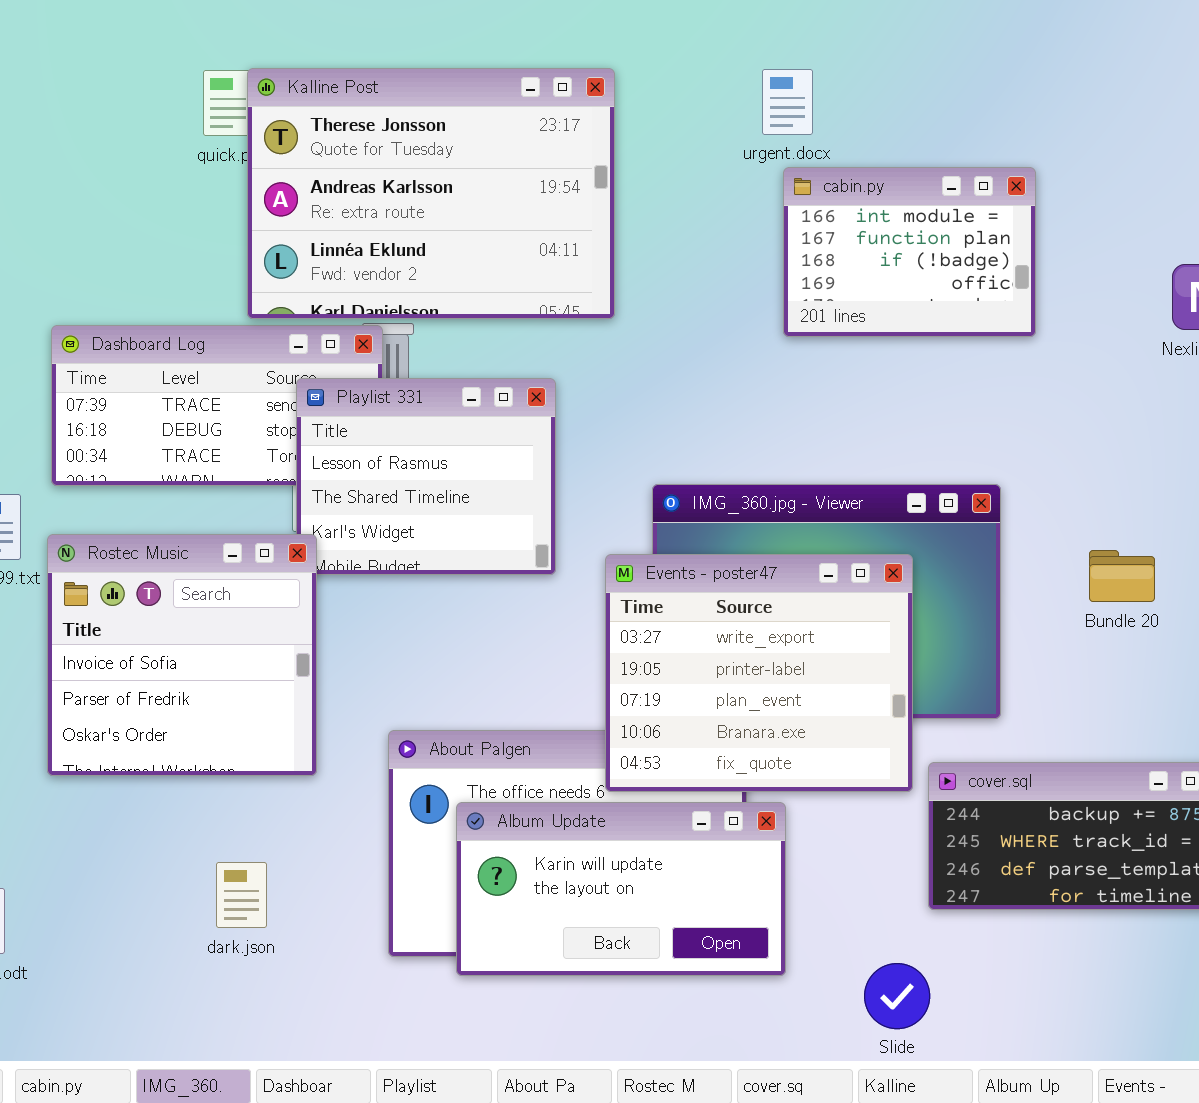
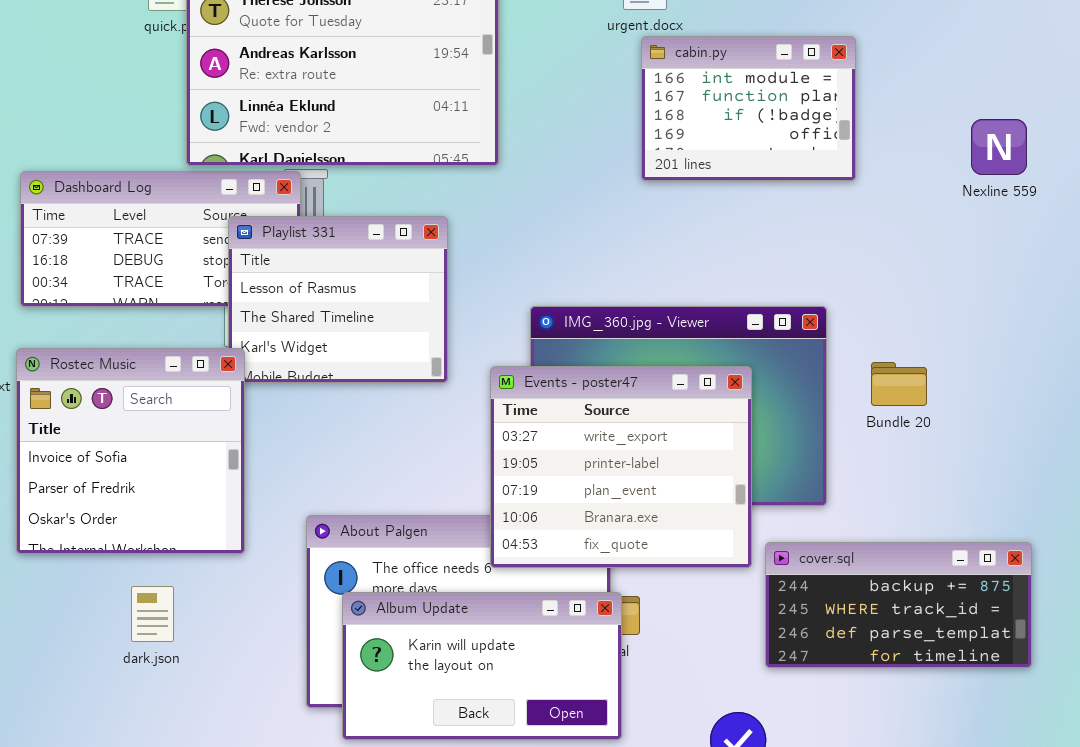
Bundle 20: [1089,550,1155,602] -> [871,362,927,406], moved
Album Update: [456,802,786,976] -> [342,592,622,740], moved
dark.json: [216,862,267,928] -> [131,586,174,642], moved

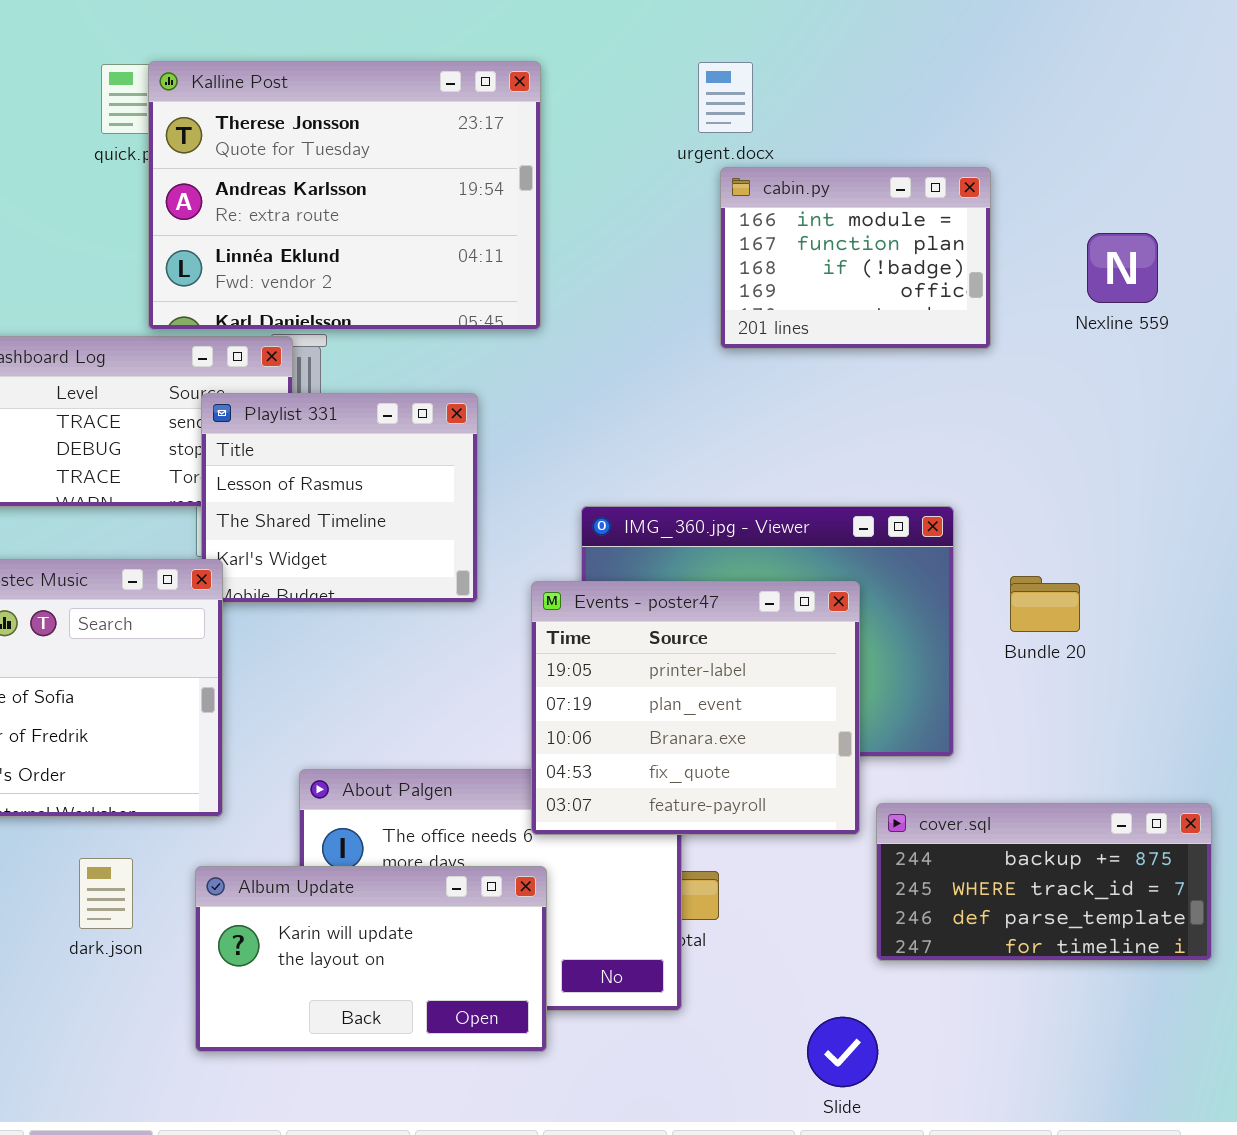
Nexline 559: [971,119,1027,175] -> [1087,233,1158,303], moved
Events - poster47: [490,366,752,568] -> [531,581,860,835], scrolled down 1 row
Album Update: [342,592,622,740] -> [195,866,547,1052], moved

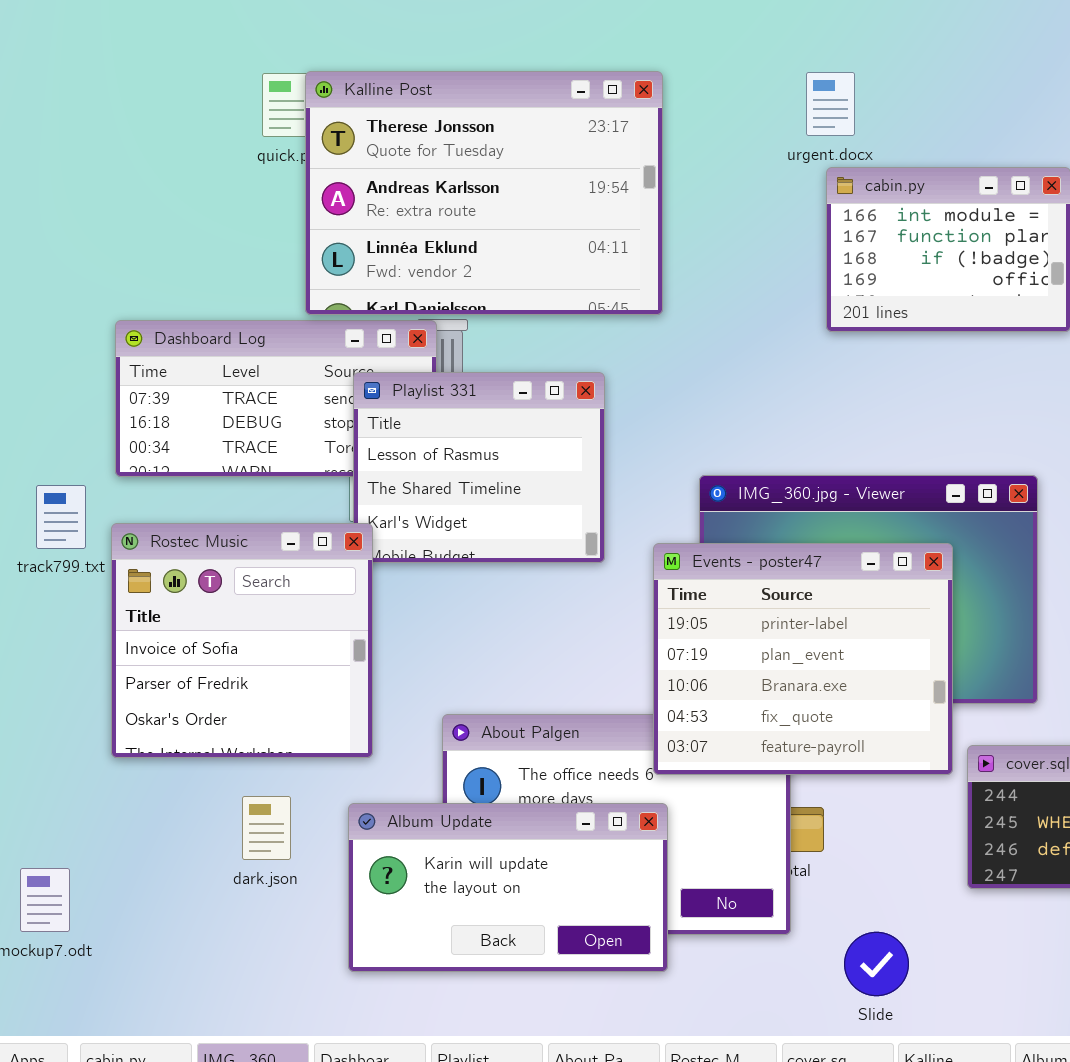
Slide: [807,1017,878,1087] -> [844,932,909,996], moved

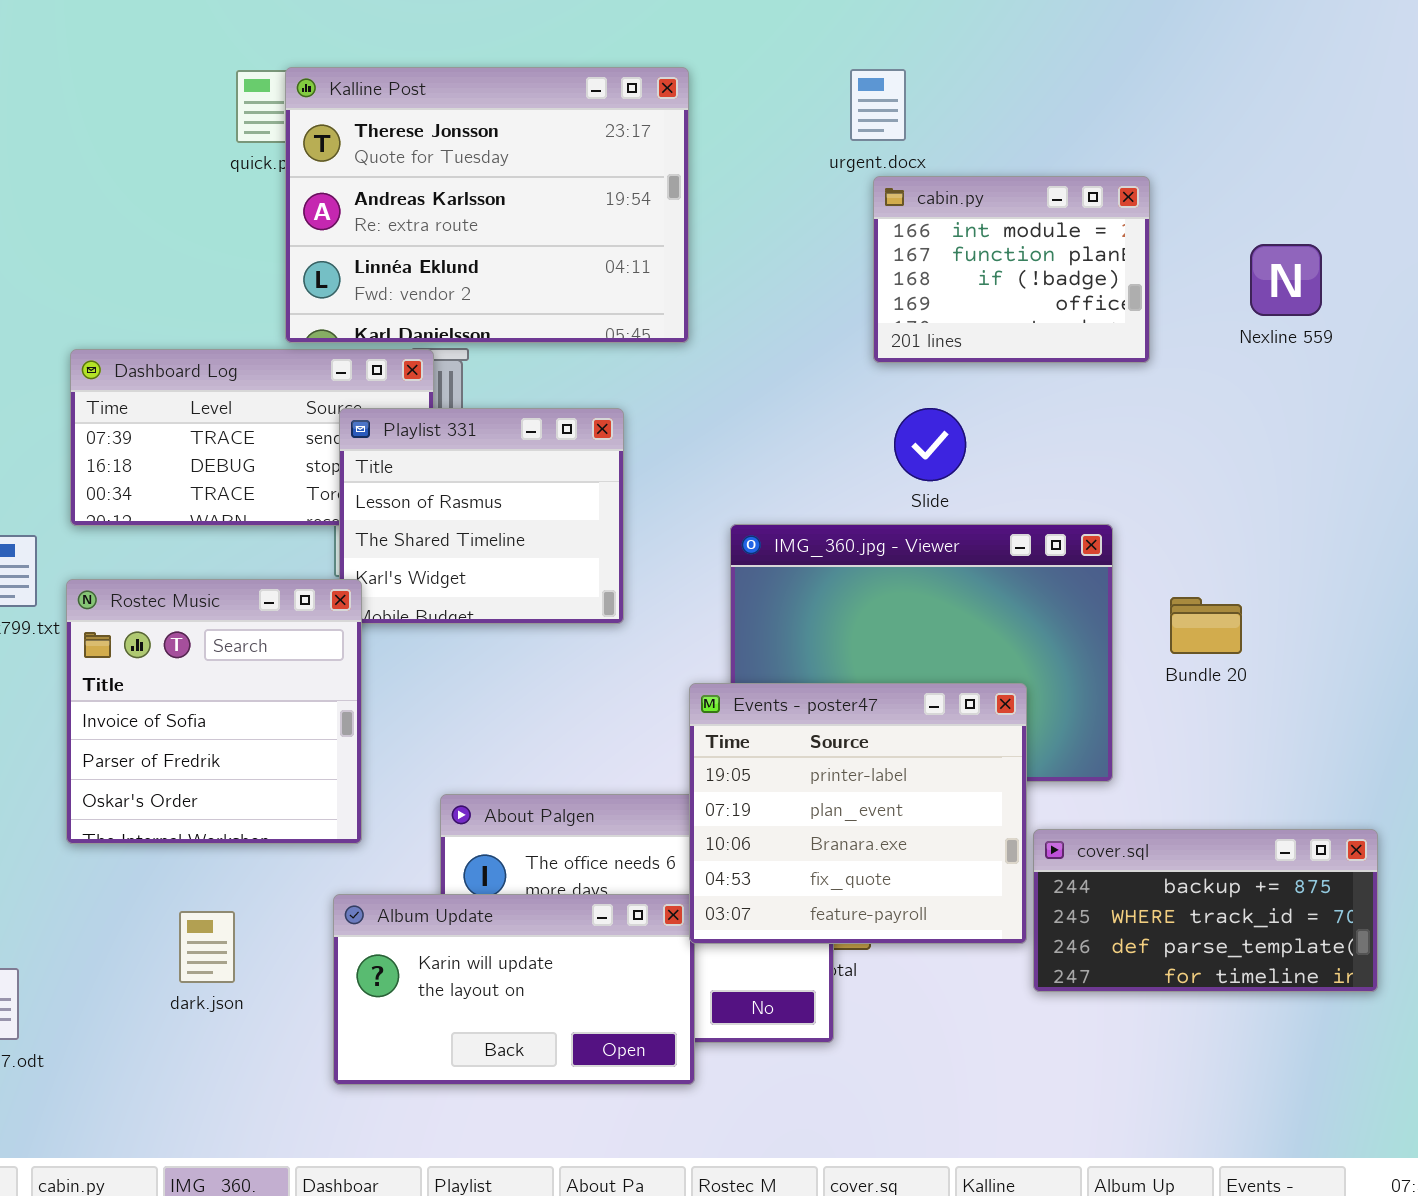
Events - poster47: [653,543,953,775] -> [689,683,1027,944], moved
dark.json: [242,796,291,860] -> [179,911,235,983], moved
Slide: [844,932,909,996] -> [894,408,966,481], moved

